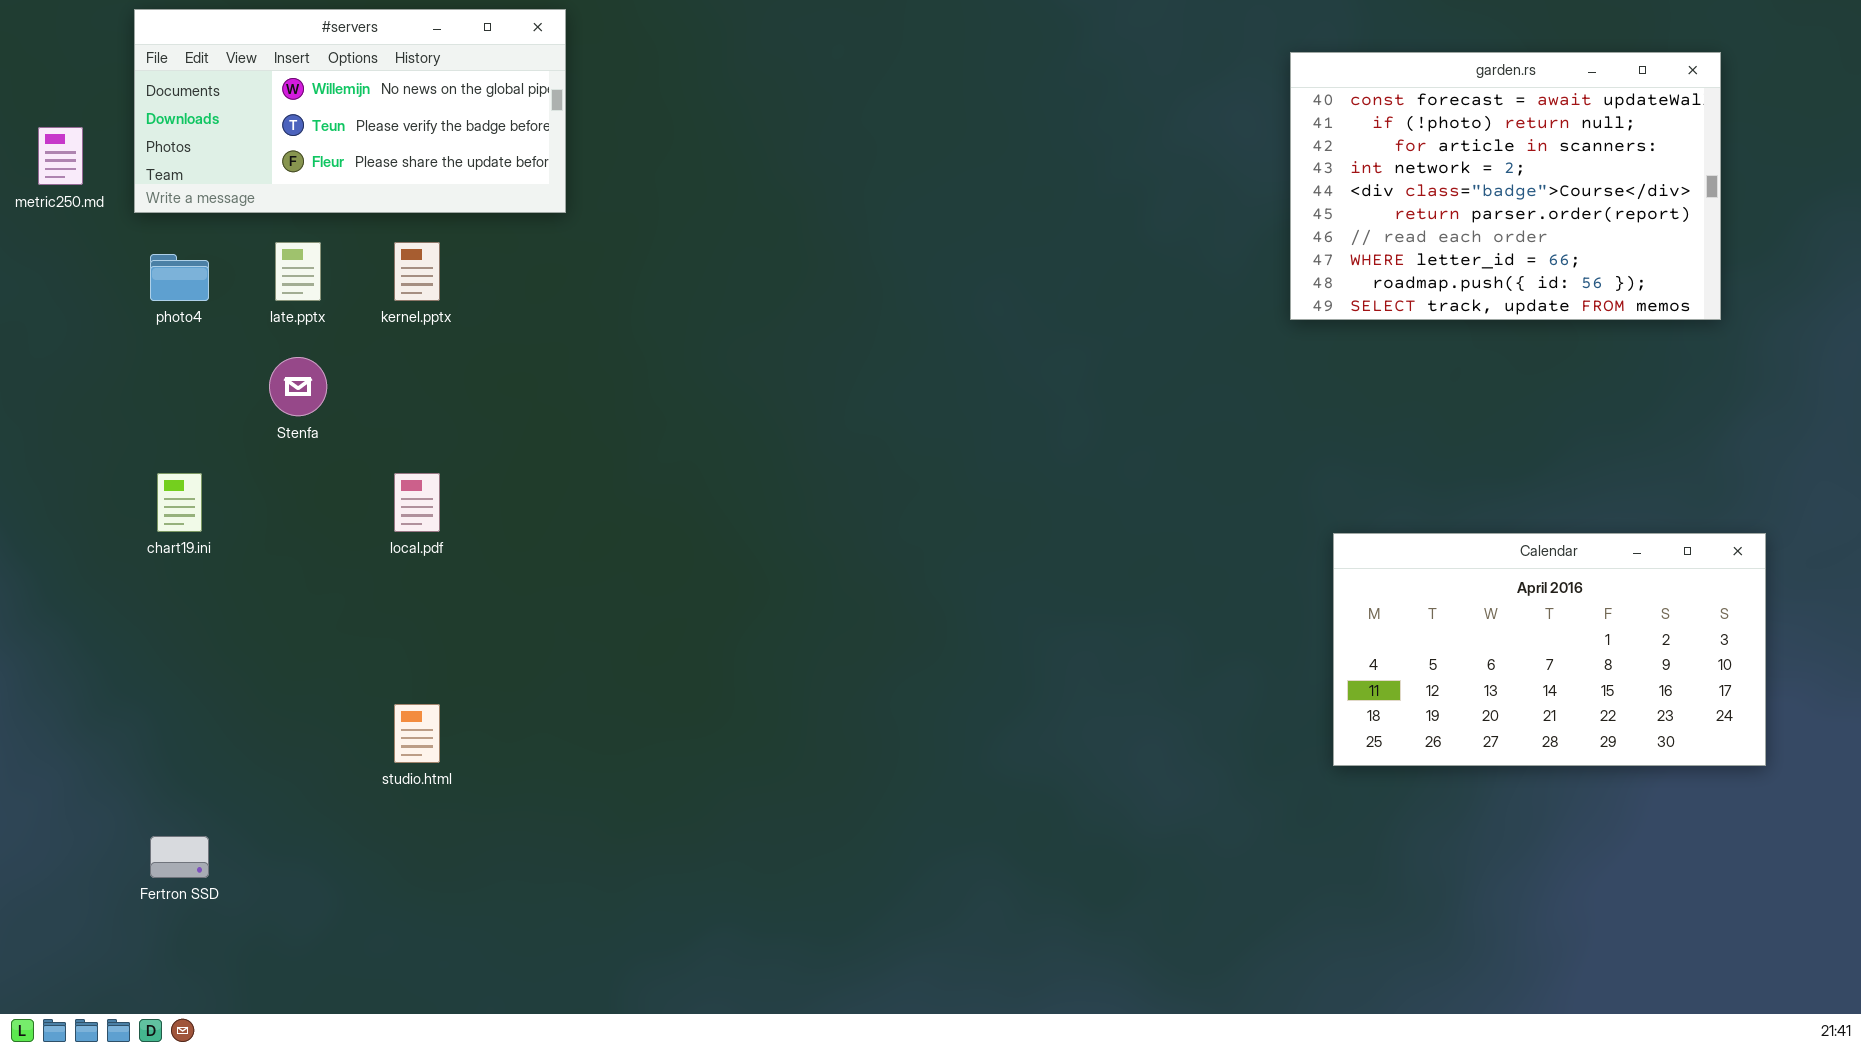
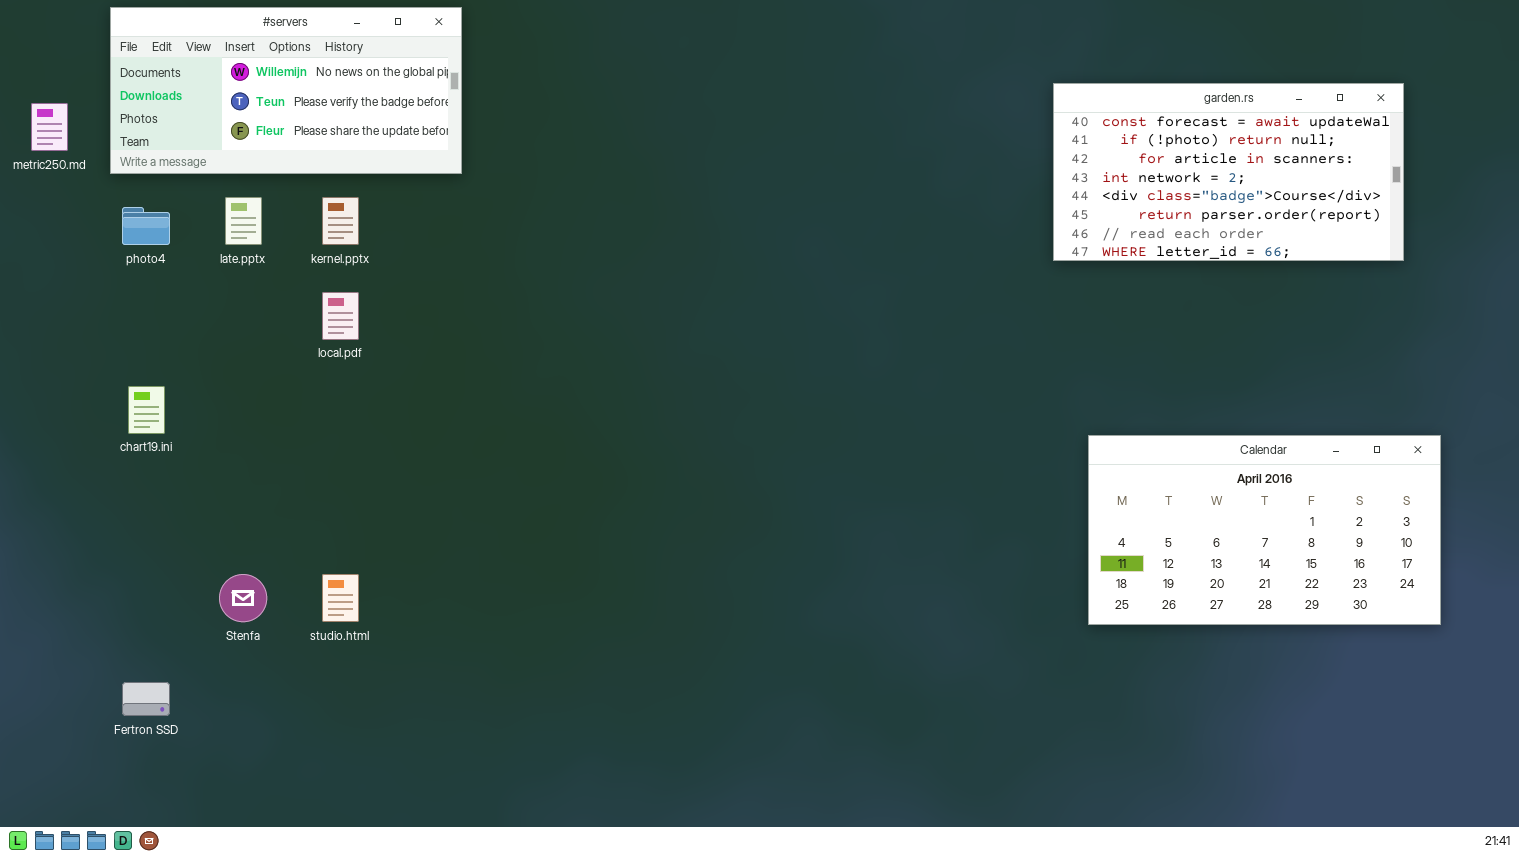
garden.rs: [1290,52,1721,320] -> [1053,83,1404,261], resized
Stenfa: [269,357,327,416] -> [219,574,267,622], moved
local.pdf: [394,473,440,532] -> [322,292,359,340], moved

